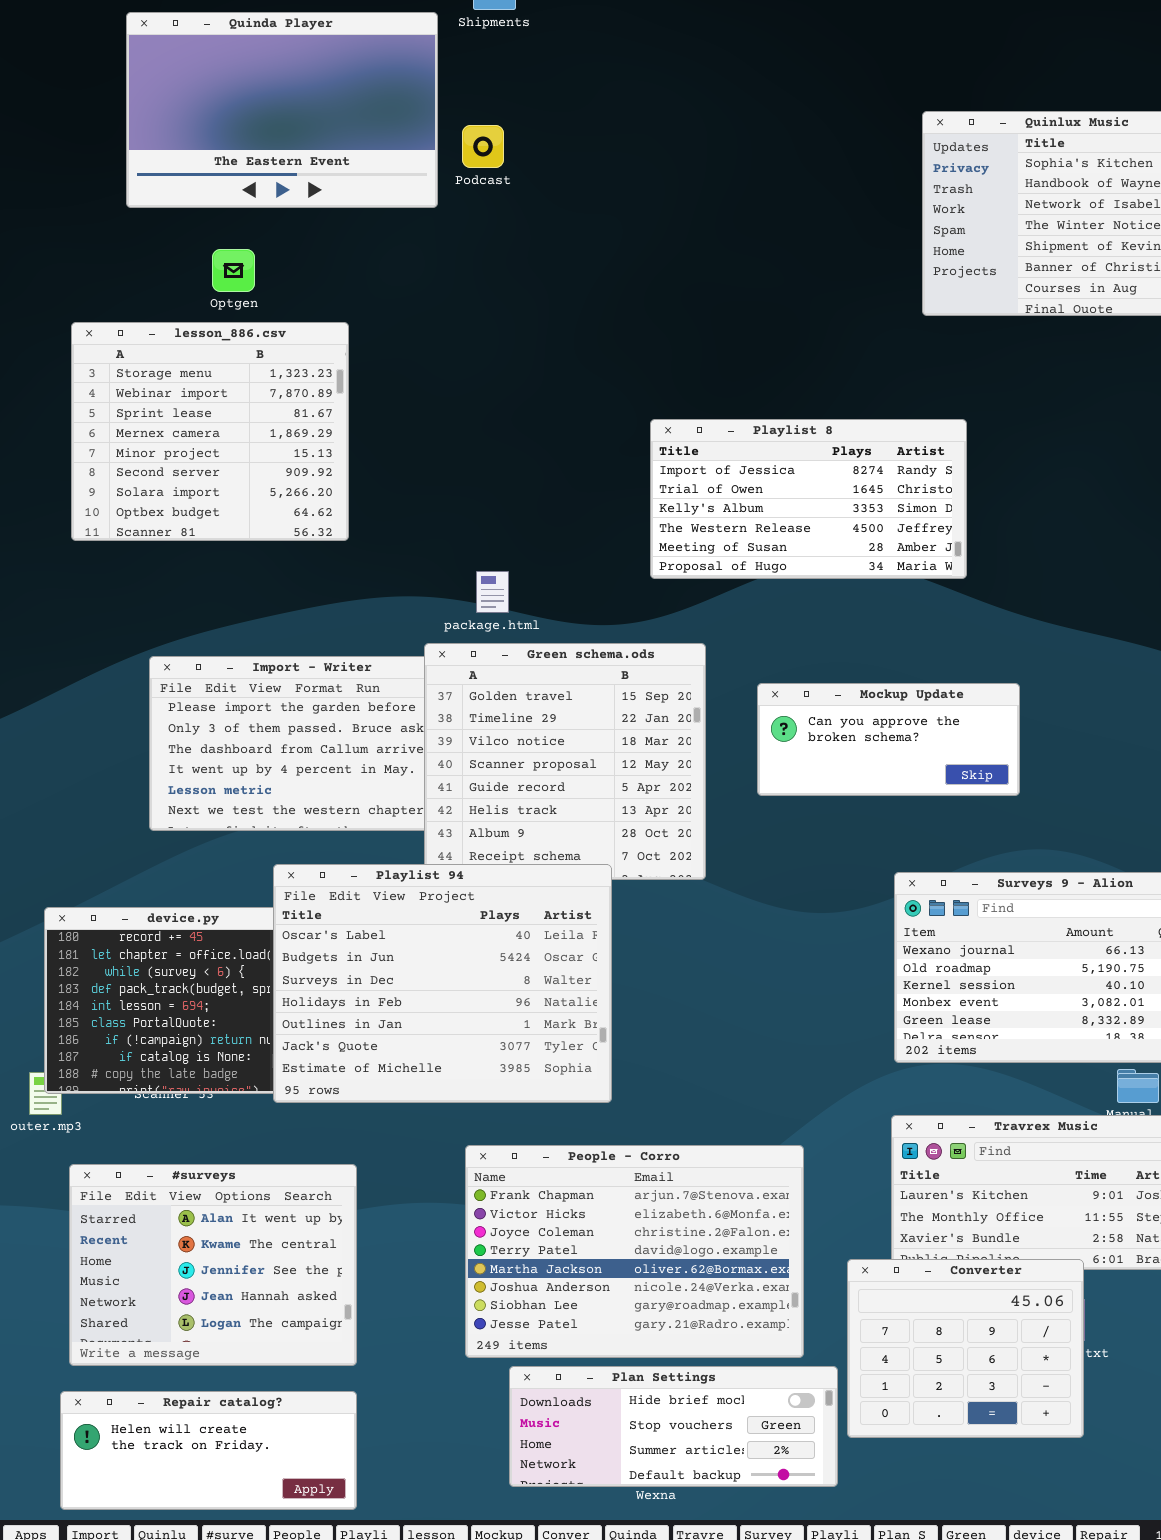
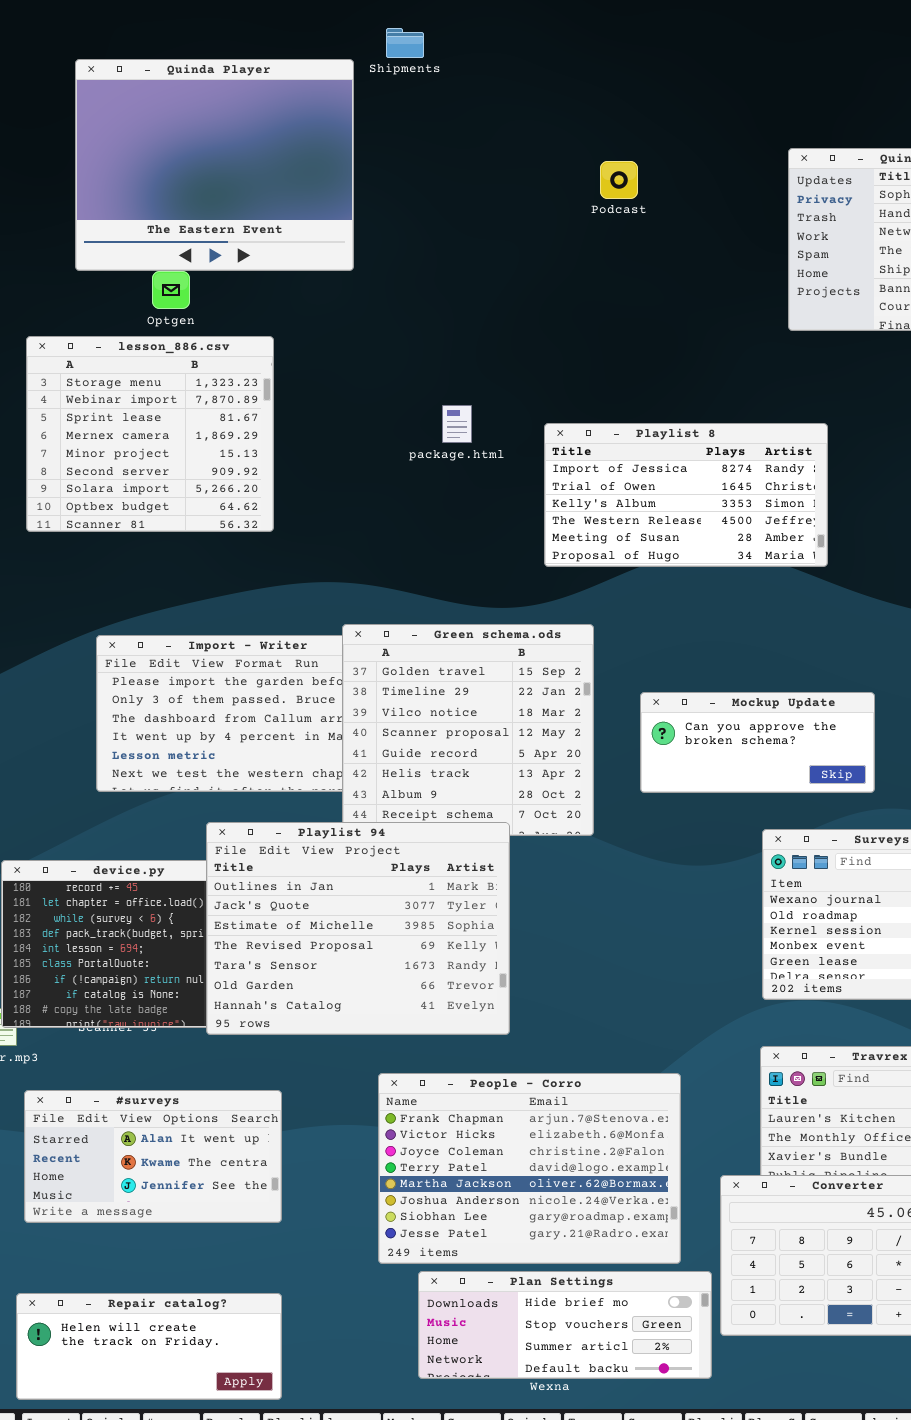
Quinda Player: [126,12,438,208] -> [75,59,354,271], resized
Podcast: [462,125,504,168] -> [600,161,638,199], moved
package.html: [476,571,509,613] -> [442,405,472,443], moved
Mockup Update: [757,683,1020,796] -> [640,692,875,793], moved
Playlist 94: [273,864,612,1103] -> [206,822,510,1035], scrolled down 4 rows
#surveys: [69,1164,357,1366] -> [24,1090,282,1223], resized

